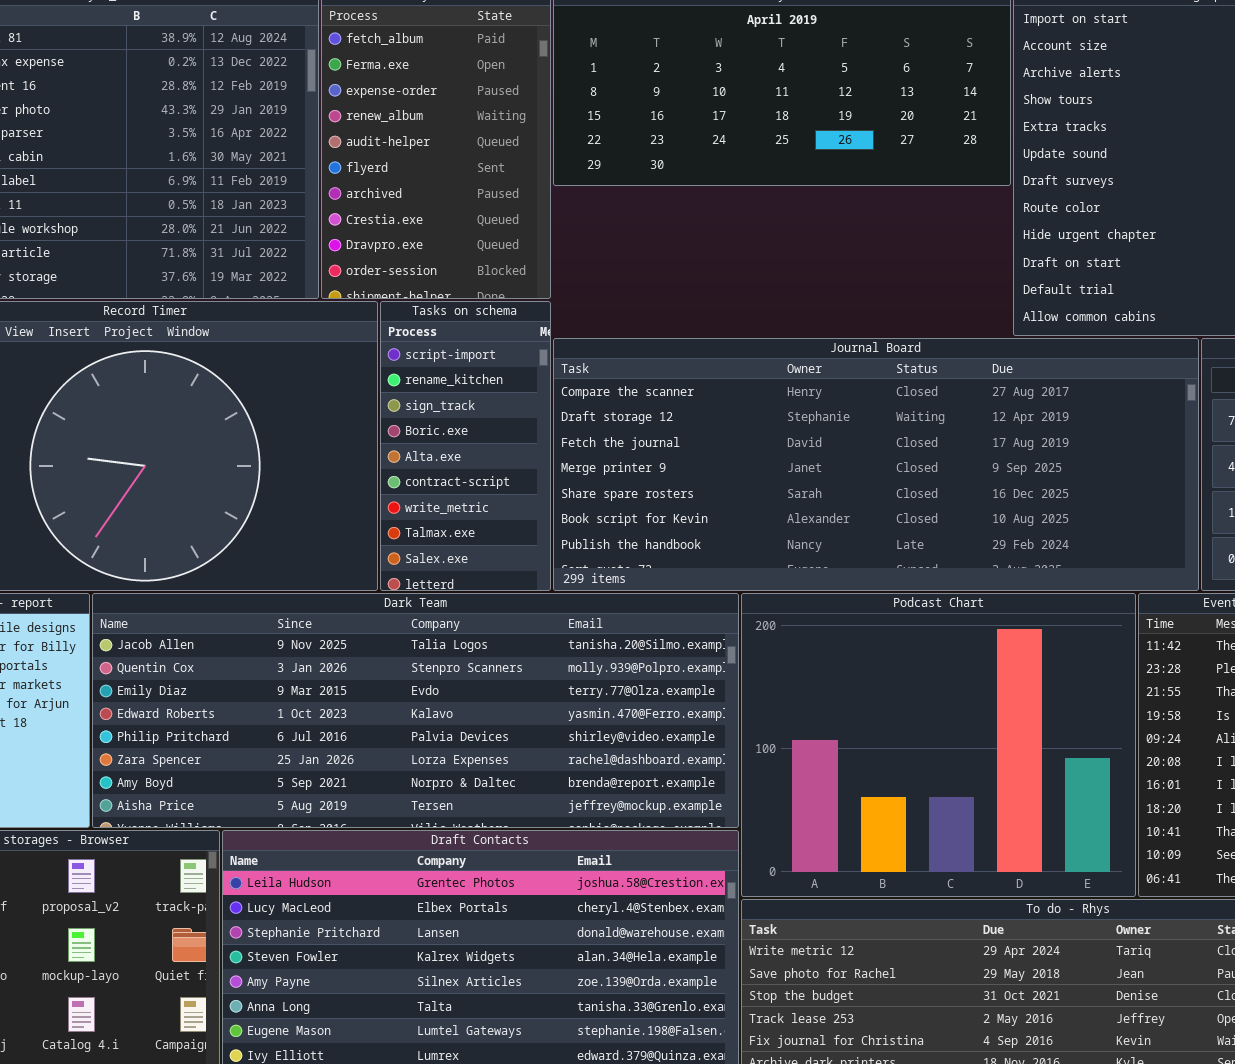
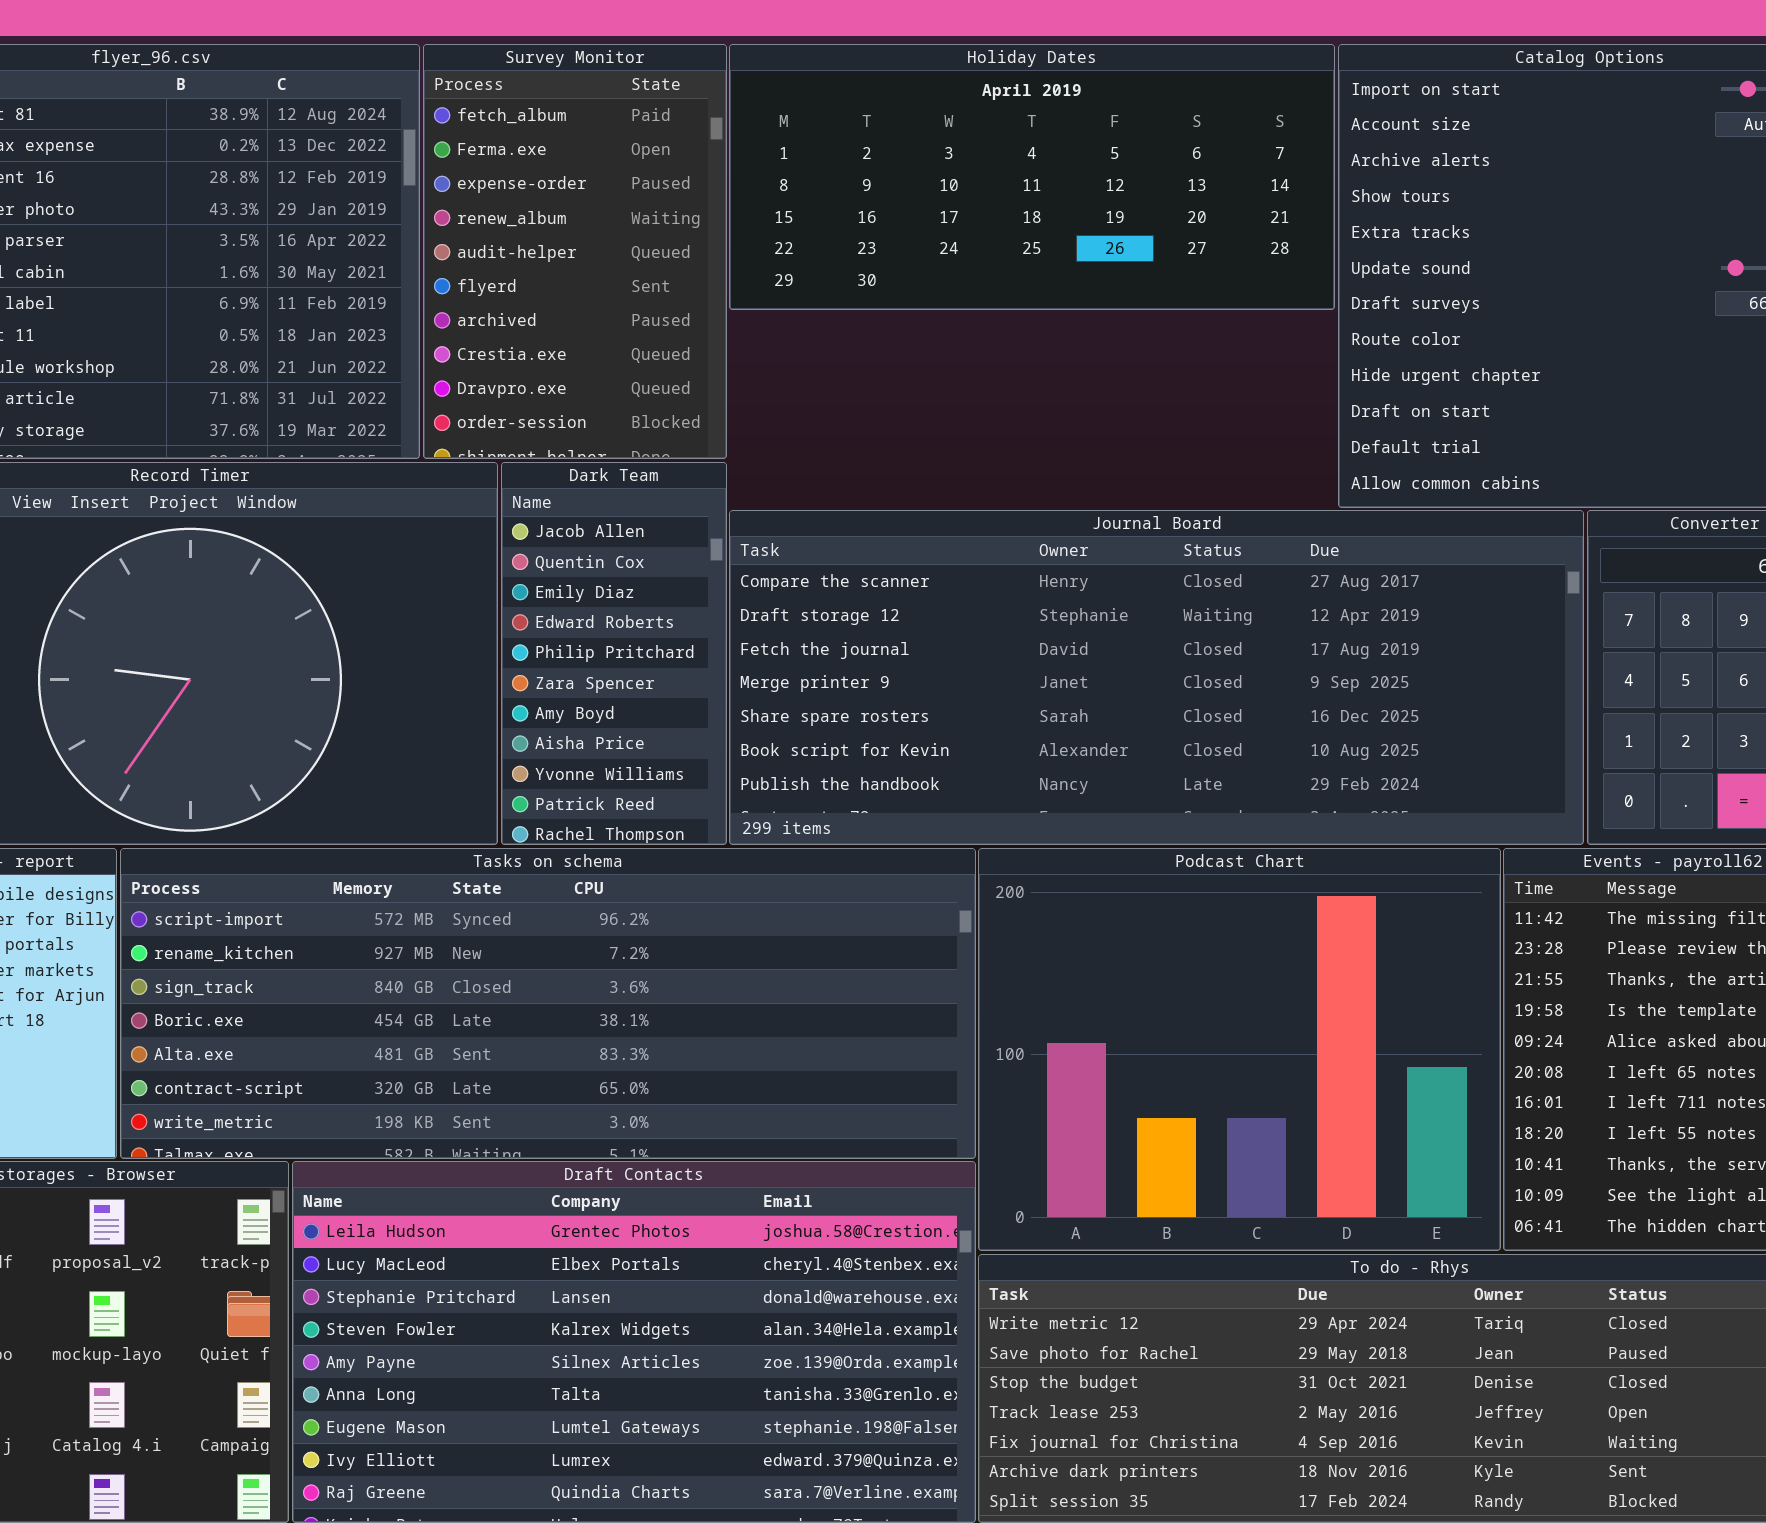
Tasks on schema: [380,301,551,591] -> [120,848,976,1159], moved, resized
Dark Team: [92,593,739,828] -> [501,462,727,845], moved, resized

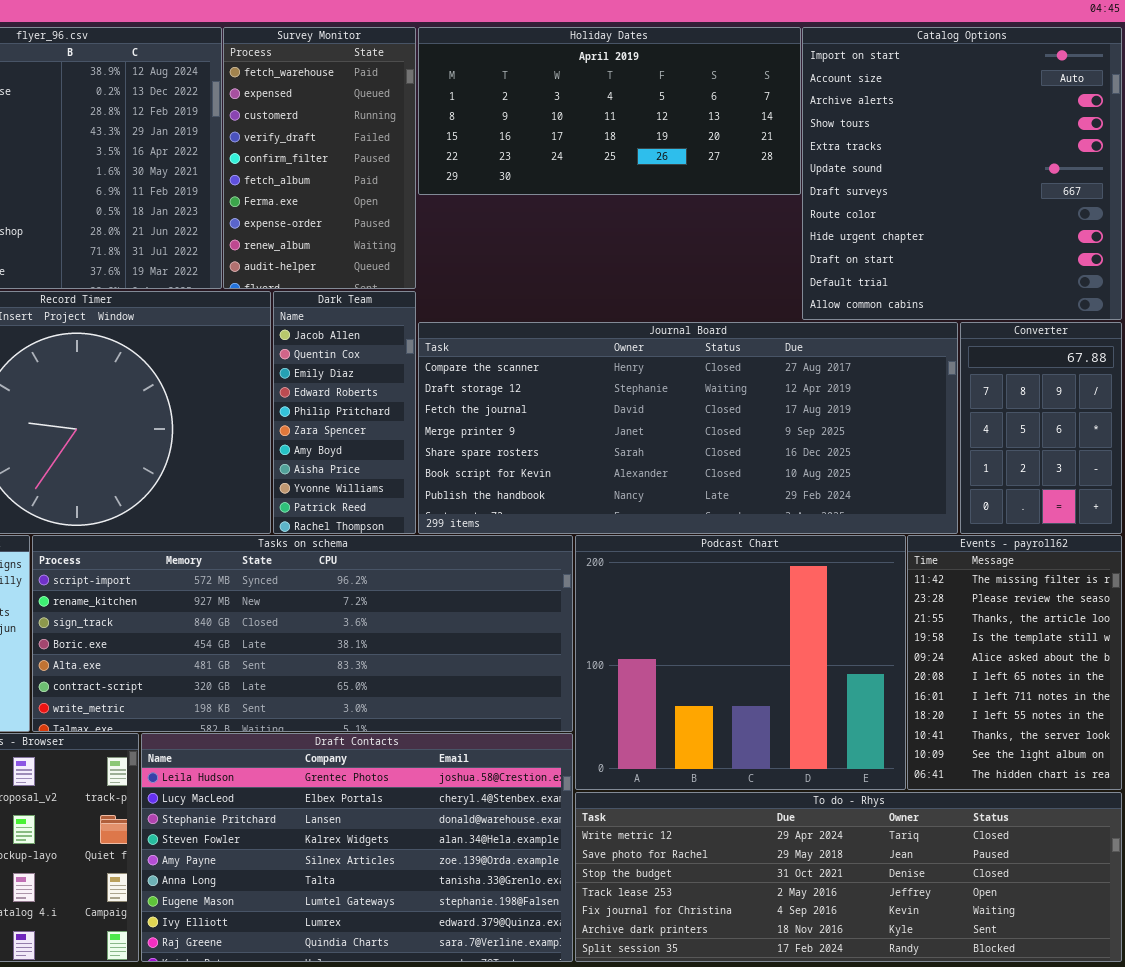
Survey Monitor: [423,44,727,459] -> [223,27,416,289], scrolled up 5 rows

